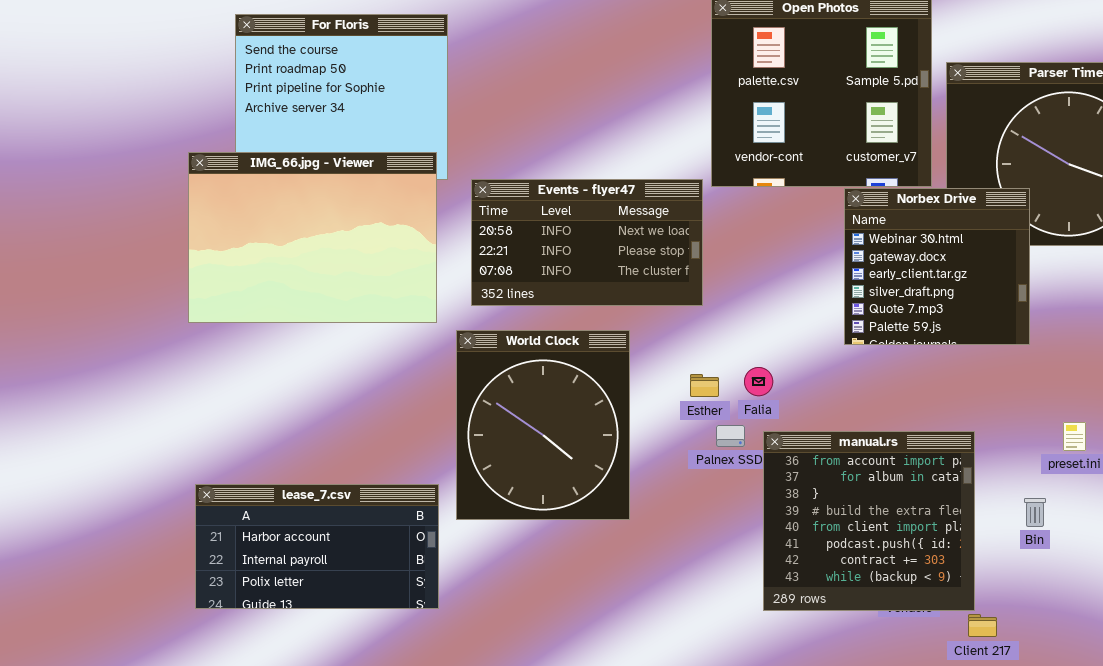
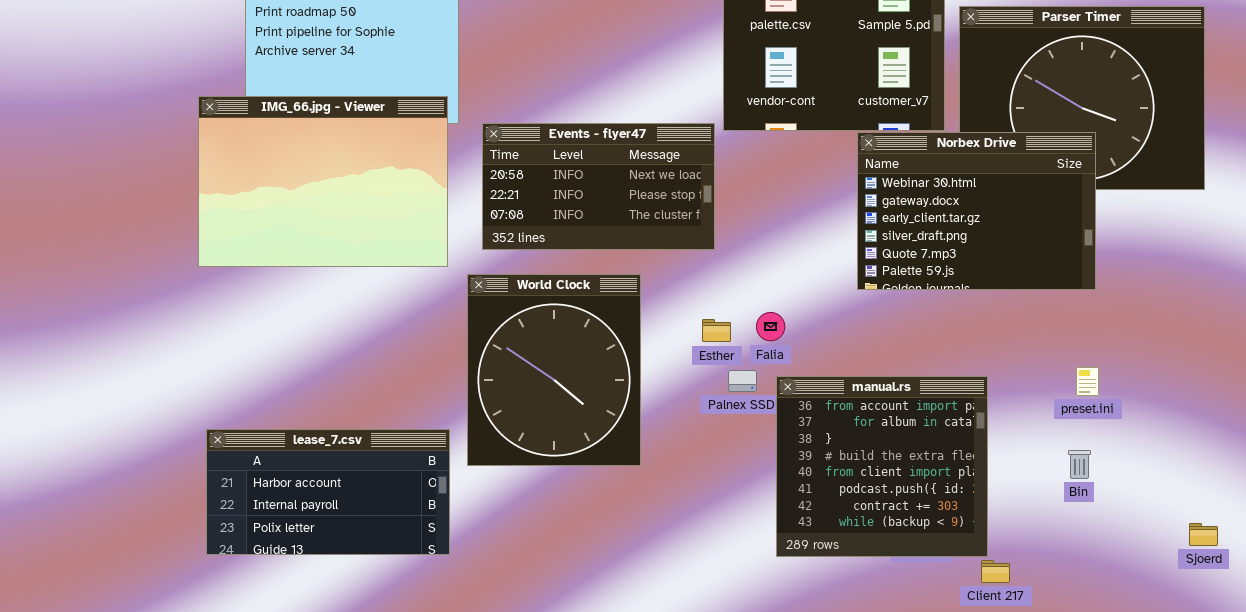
Norbex Drive: [844,188,1030,345] -> [857,132,1096,290], resized
Bin: [1024,498,1046,527] -> [1068,450,1091,479], moved

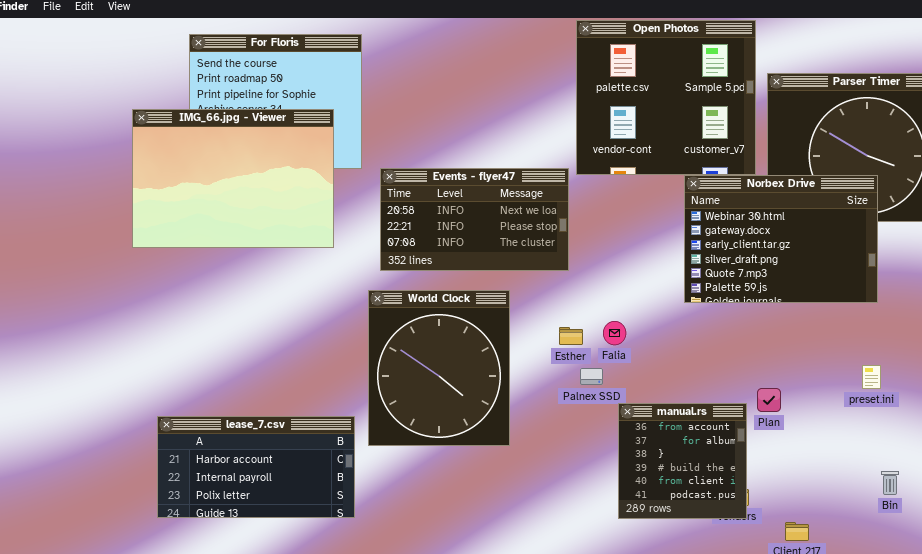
IMG_66.jpg - Viewer: [198,96,448,267] -> [132,109,334,248], moved
manual.rs: [776,376,988,557] -> [618,403,747,519], resized
Bin: [1068,450,1091,479] -> [881,471,899,495], moved

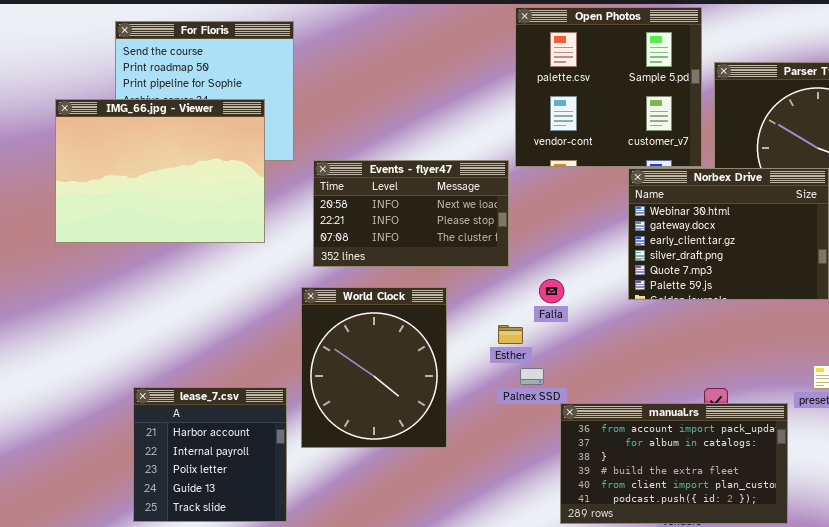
Falia: [603,321,626,345] -> [539,279,564,303], moved
manual.rs: [618,403,747,519] -> [560,403,788,524], resized
lease_7.csv: [157,416,355,518] -> [133,387,287,522], resized

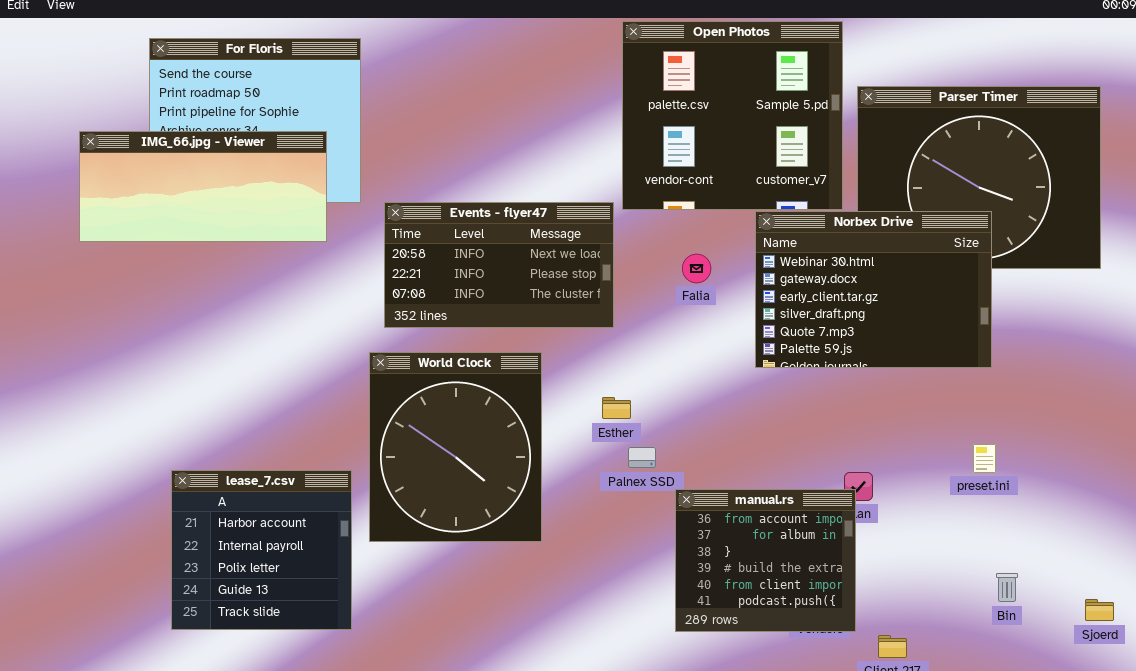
IMG_66.jpg - Viewer: [55,99,265,243] -> [79,131,327,242], resized
Falia: [539,279,564,303] -> [682,254,711,283], moved
manual.rs: [560,403,788,524] -> [675,489,856,632], resized

